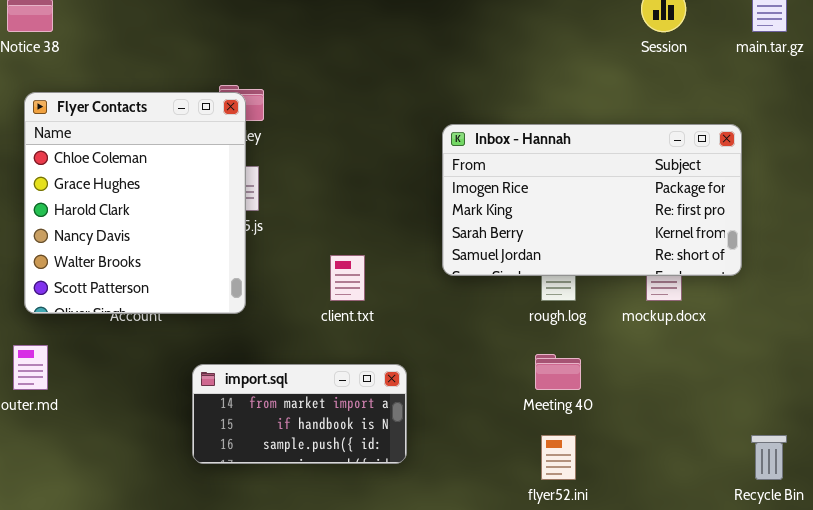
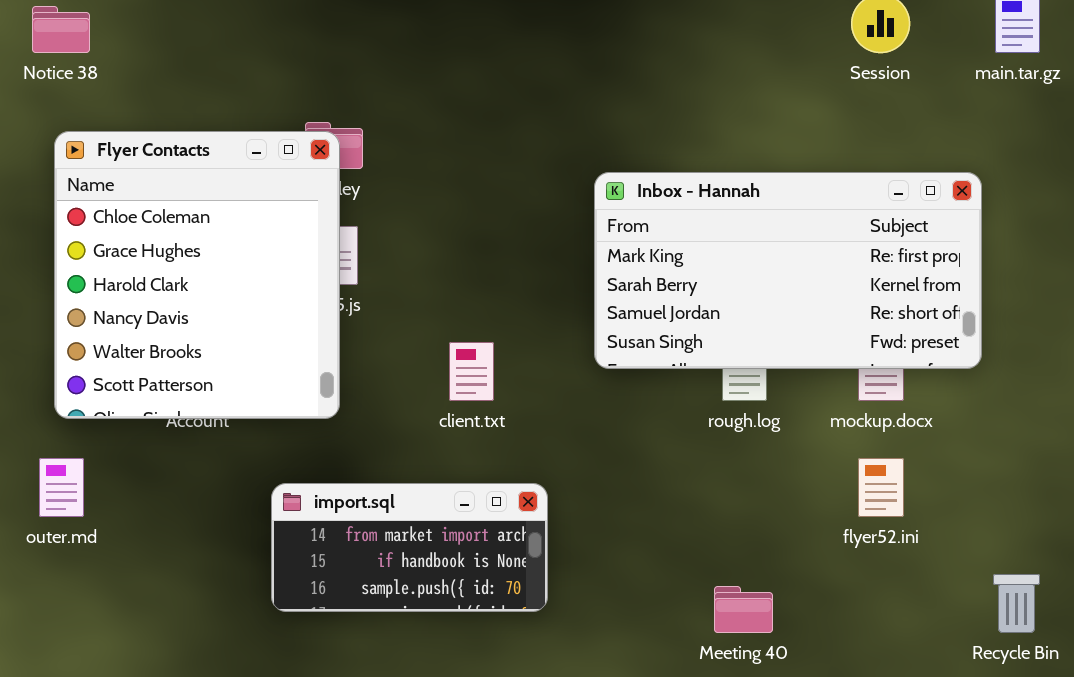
Inbox - Hannah: [442,124,742,276] -> [594,172,982,369], scrolled down 1 row
Meeting 40: [535,354,581,390] -> [714,586,773,633], moved
flyer52.ini: [541,435,576,480] -> [858,458,904,517], moved

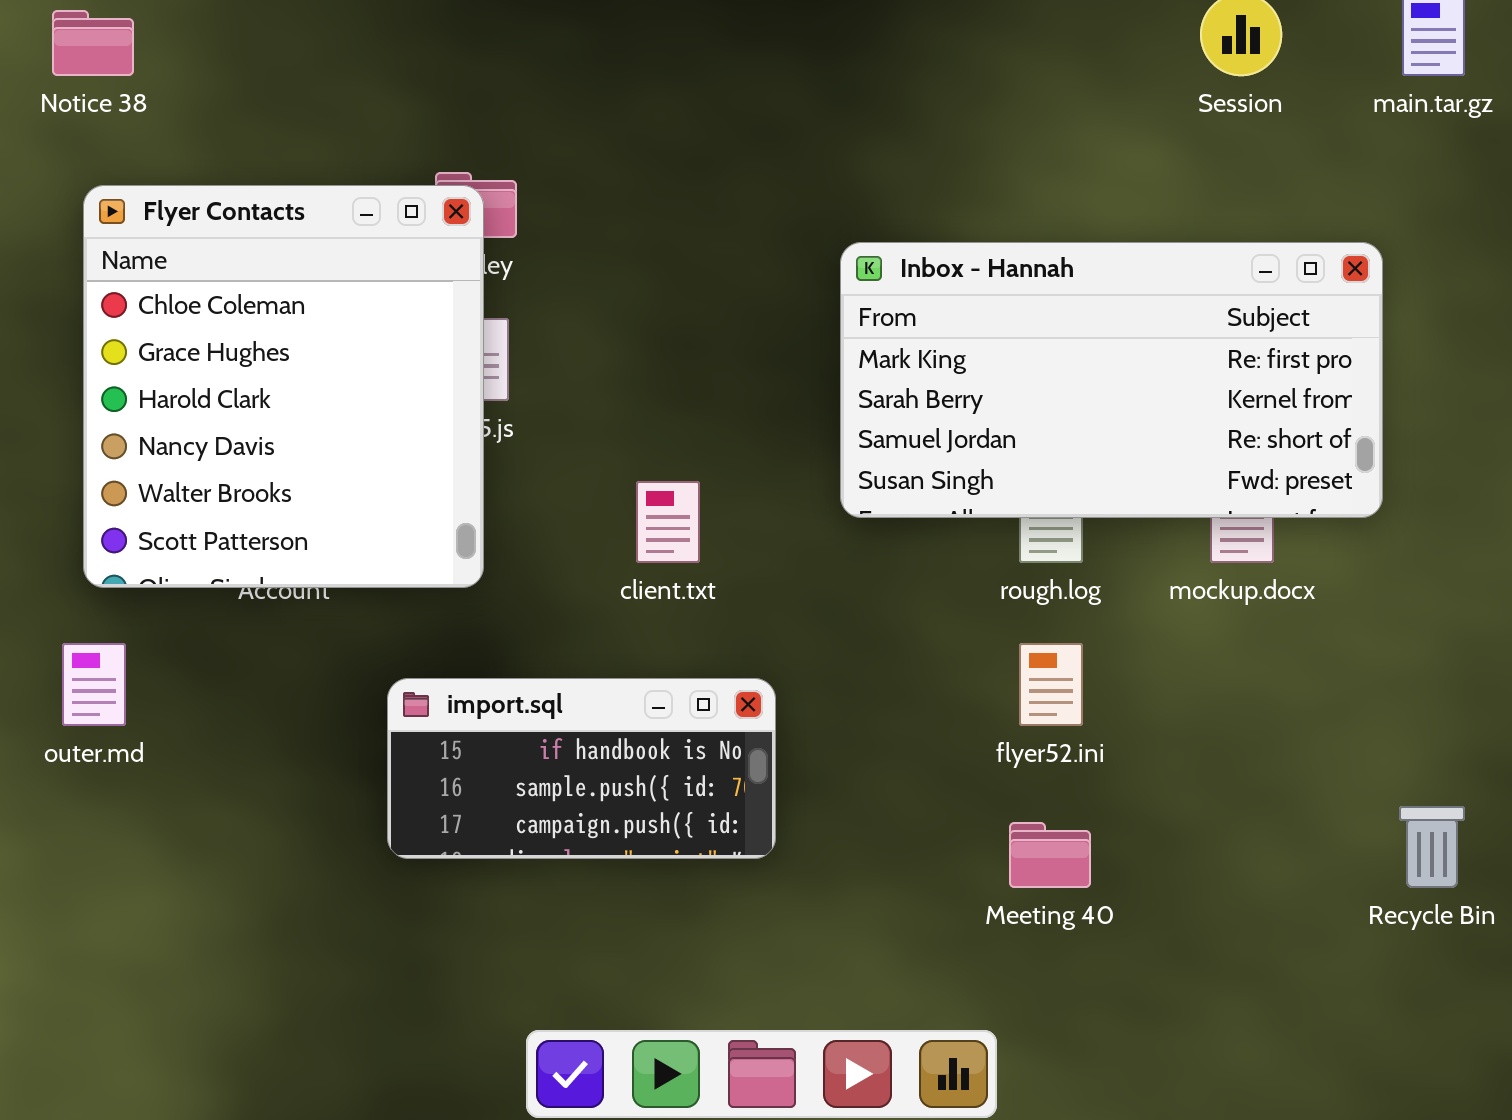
flyer52.ini: [858,458,904,517] -> [1019,643,1083,726], moved
import.sql: [271,483,548,612] -> [387,678,776,859], scrolled down 1 row

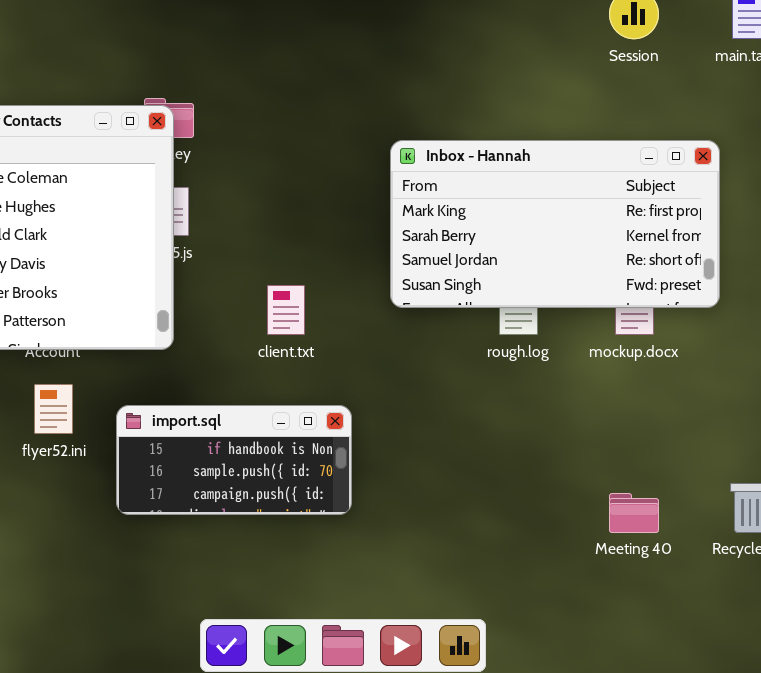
flyer52.ini: [1019,643,1083,726] -> [34,384,73,434], moved
Meeting 40: [1009,822,1091,888] -> [609,493,659,533], moved

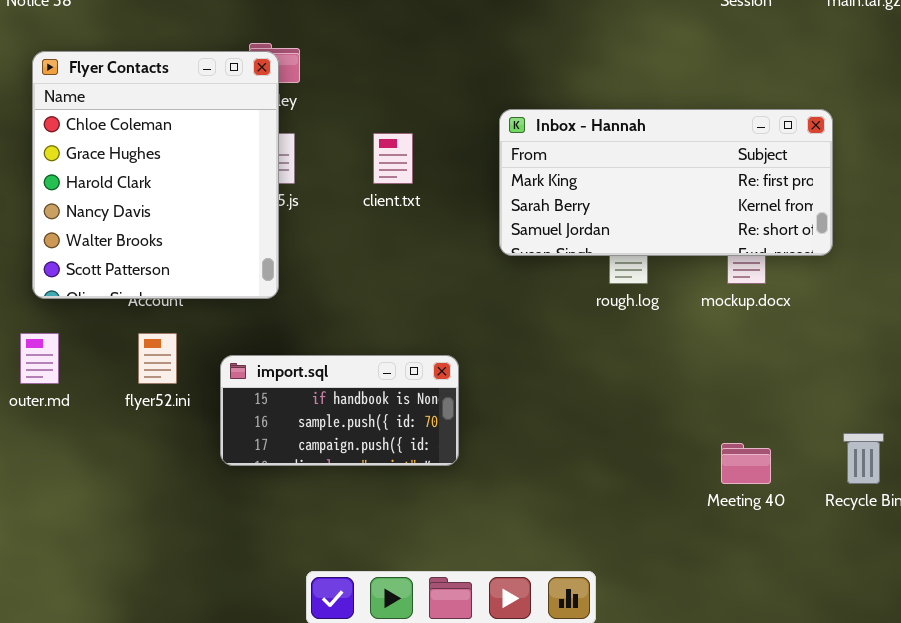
Inbox - Hannah: [390,140,720,308] -> [499,109,833,256], resized
client.txt: [267,285,305,335] -> [373,133,413,184], moved

